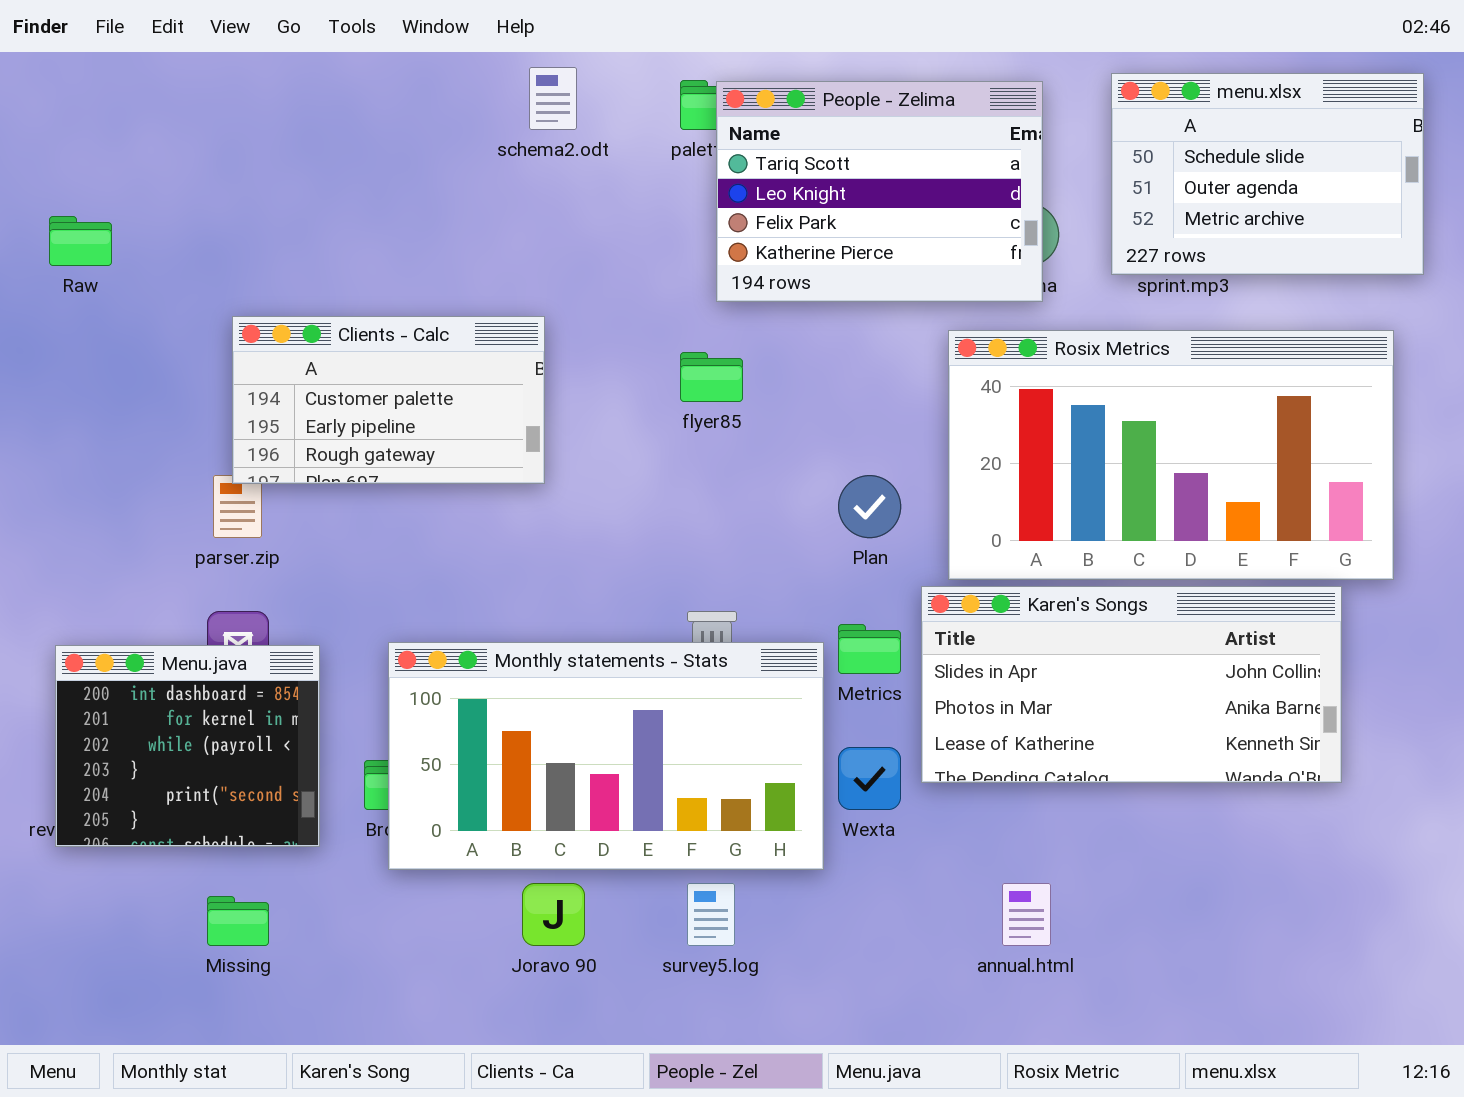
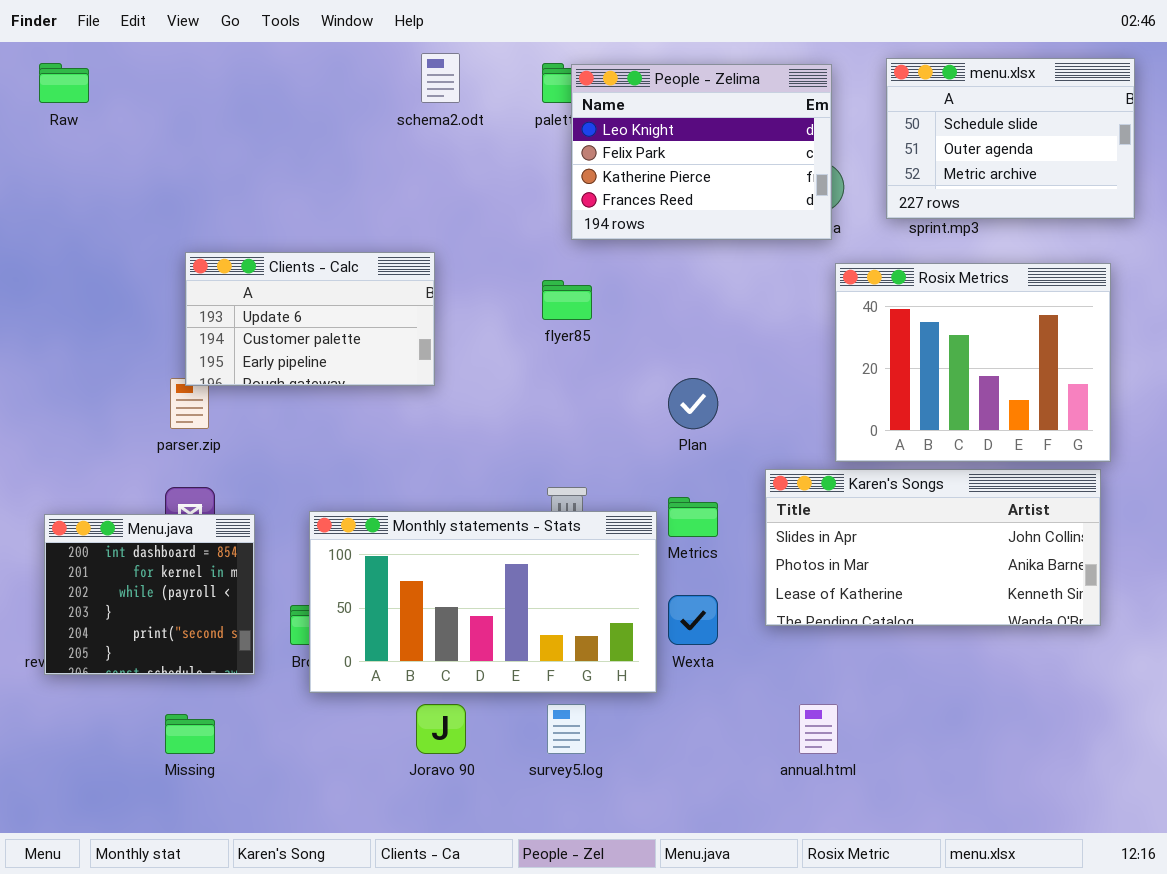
People - Zelima: [716,81,1043,302] -> [571,64,832,240], scrolled down 1 row
Raw: [49,216,112,266] -> [39,63,89,103], moved
Clients - Calc: [232,316,545,484] -> [185,252,435,386], scrolled up 1 row
Rosix Metrics: [948,330,1394,580] -> [835,263,1111,462], resized
Karen's Songs: [921,586,1342,783] -> [765,469,1101,626], moved

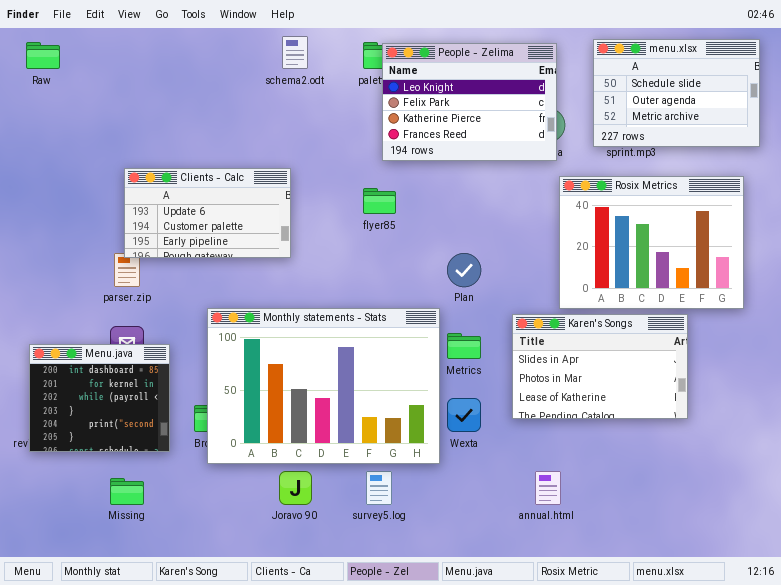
Karen's Songs: [765,469,1101,626] -> [512,314,688,419], resized
Monthly statements - Stats: [309,511,657,693] -> [207,308,440,464], resized

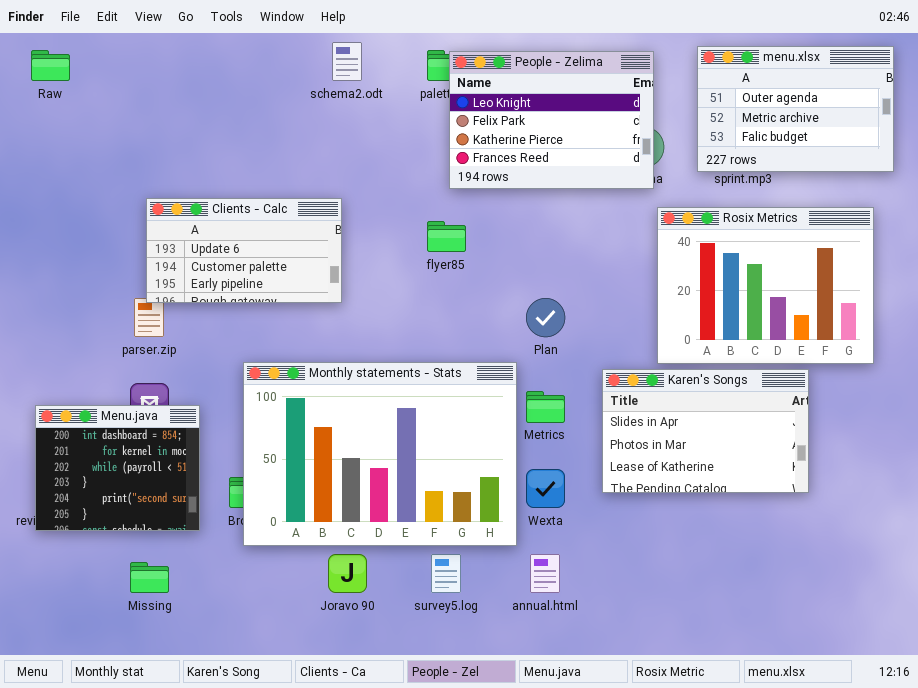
menu.xlsx: [593,39,760,147] -> [697,46,894,172], scrolled down 1 row
annual.html: [535,471,561,505] -> [530,554,560,593], moved

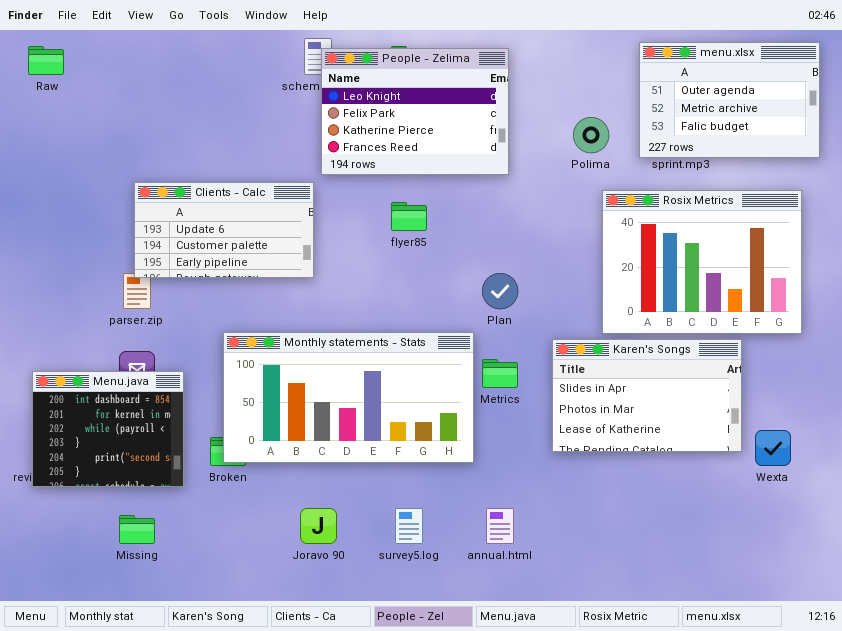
People - Zelima: [449,51,654,189] -> [321,48,509,175], moved
Monthly statements - Stats: [243,362,517,546] -> [223,332,474,463], resized
Wexta: [526,469,565,508] -> [755,430,791,466], moved

